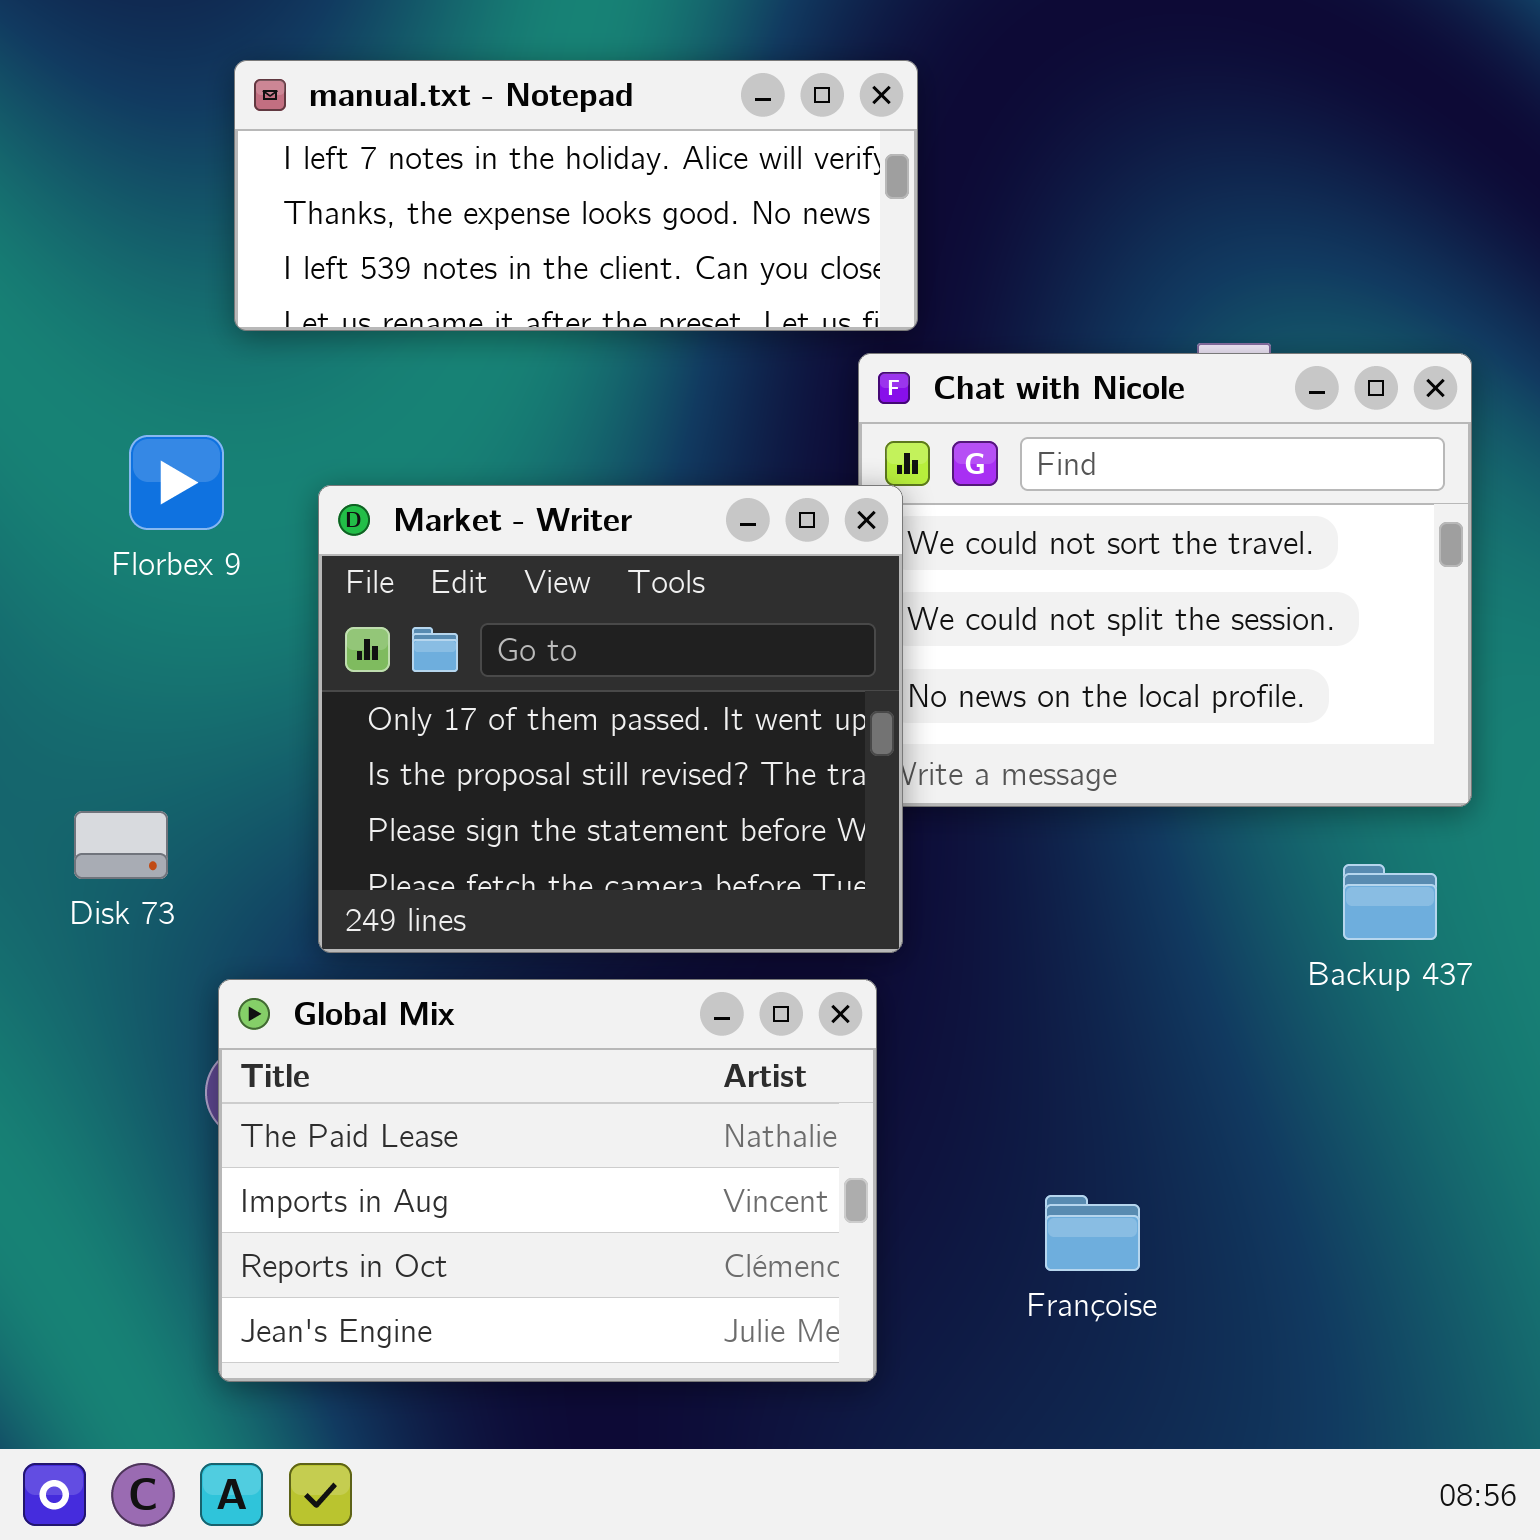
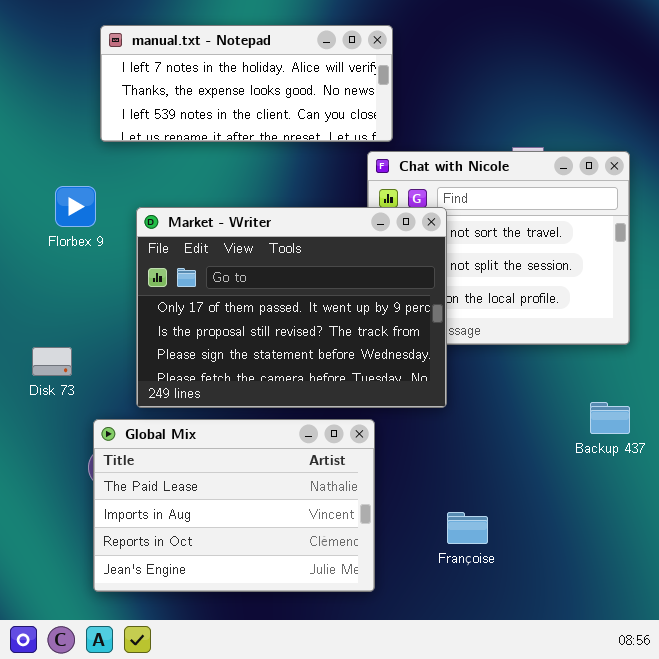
Market - Writer: [318,485,903,953] -> [136,207,447,408], resized
Backup 437: [1343,864,1437,940] -> [590,402,630,434], moved

